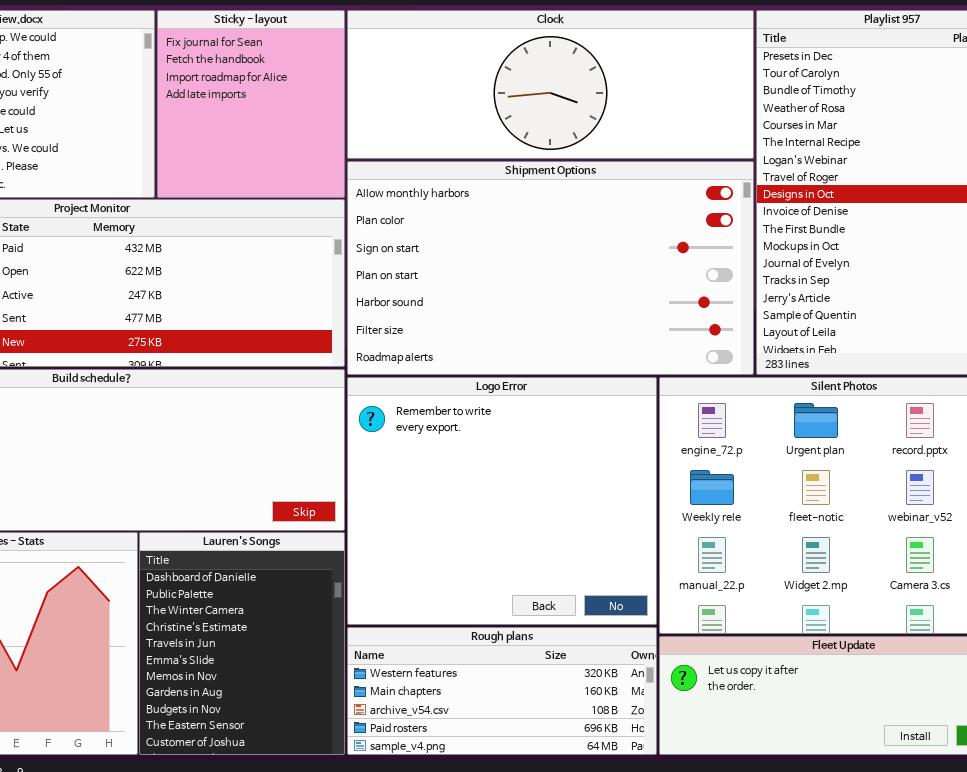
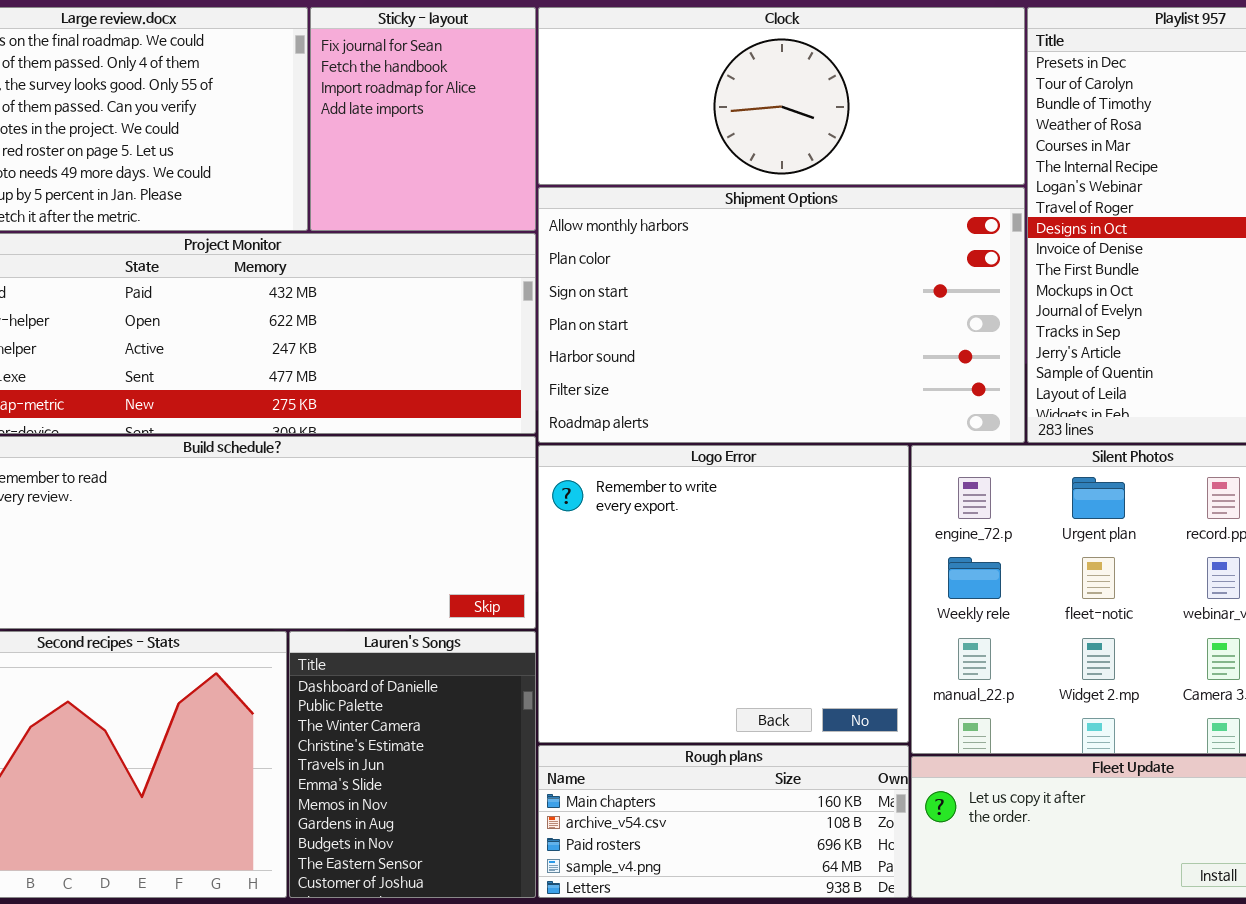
Rough plans: [347,627,657,755] -> [538,745,909,898], scrolled down 1 row

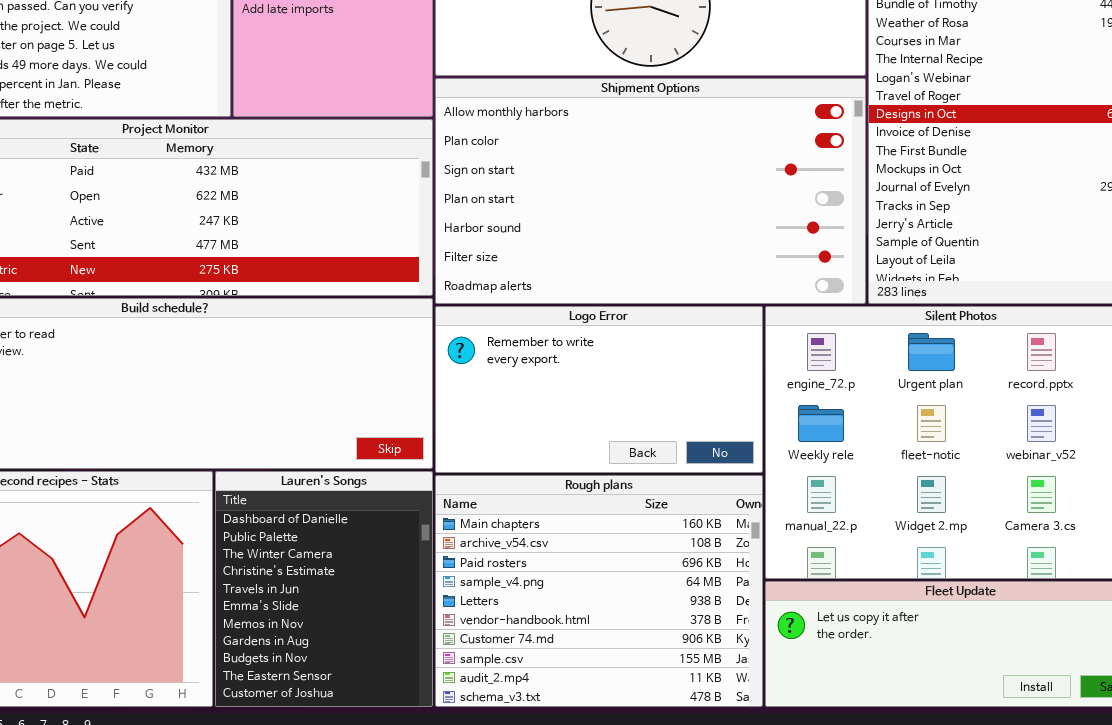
Logo Error: [538,445,909,743] -> [435,306,763,473], resized
Rough plans: [538,745,909,898] -> [435,475,763,707], resized

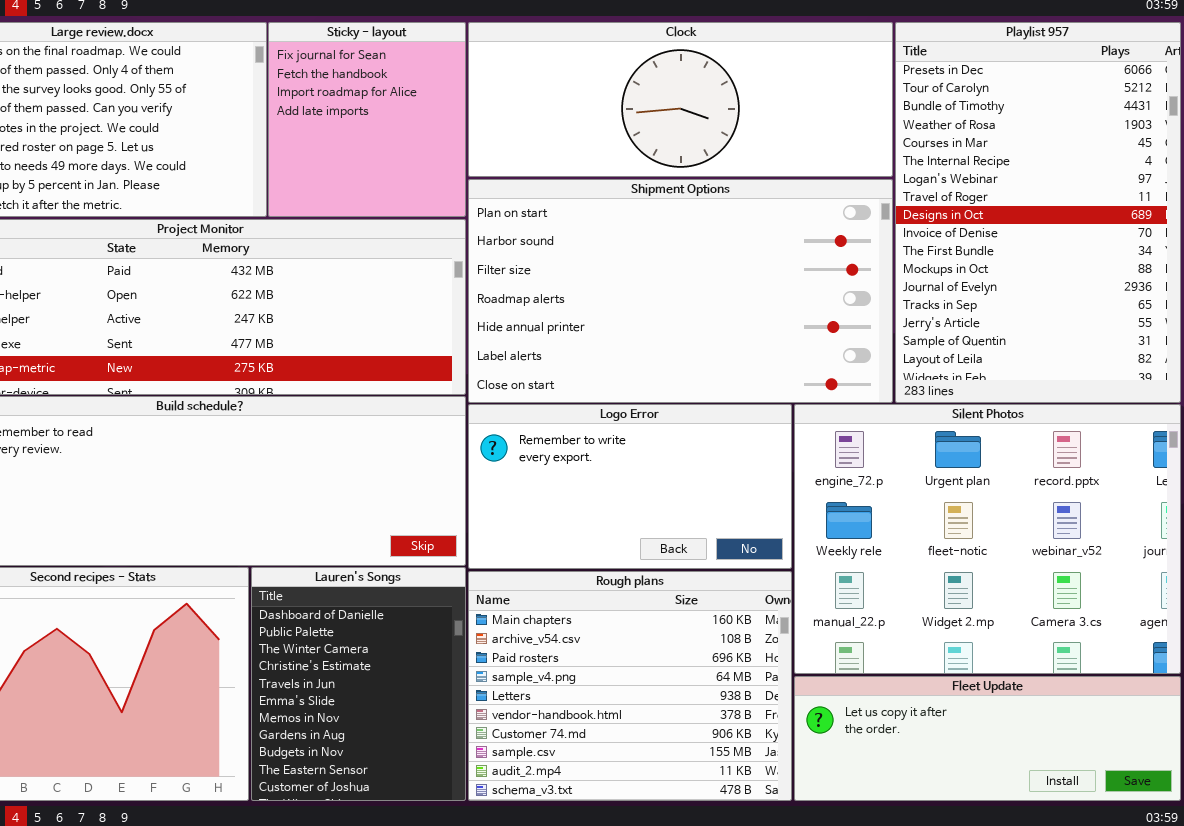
Shipment Options: [435,78,866,304] -> [468,179,893,403], scrolled down 3 rows

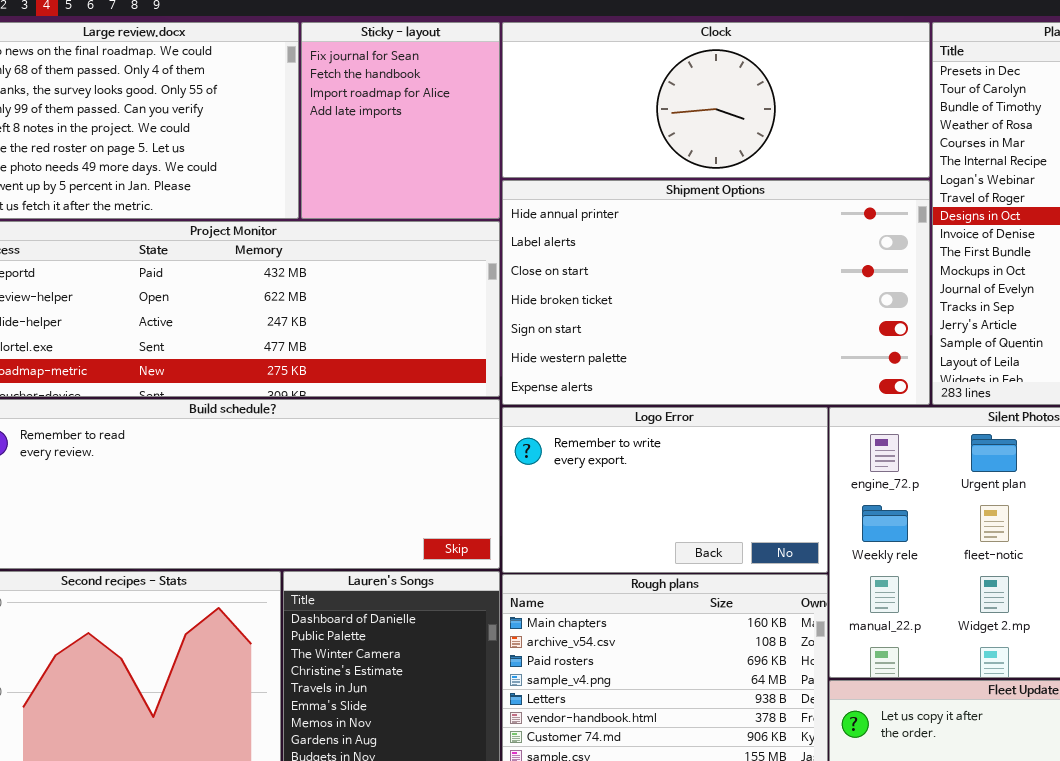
Shipment Options: [468,179,893,403] -> [502,180,930,405], scrolled down 4 rows

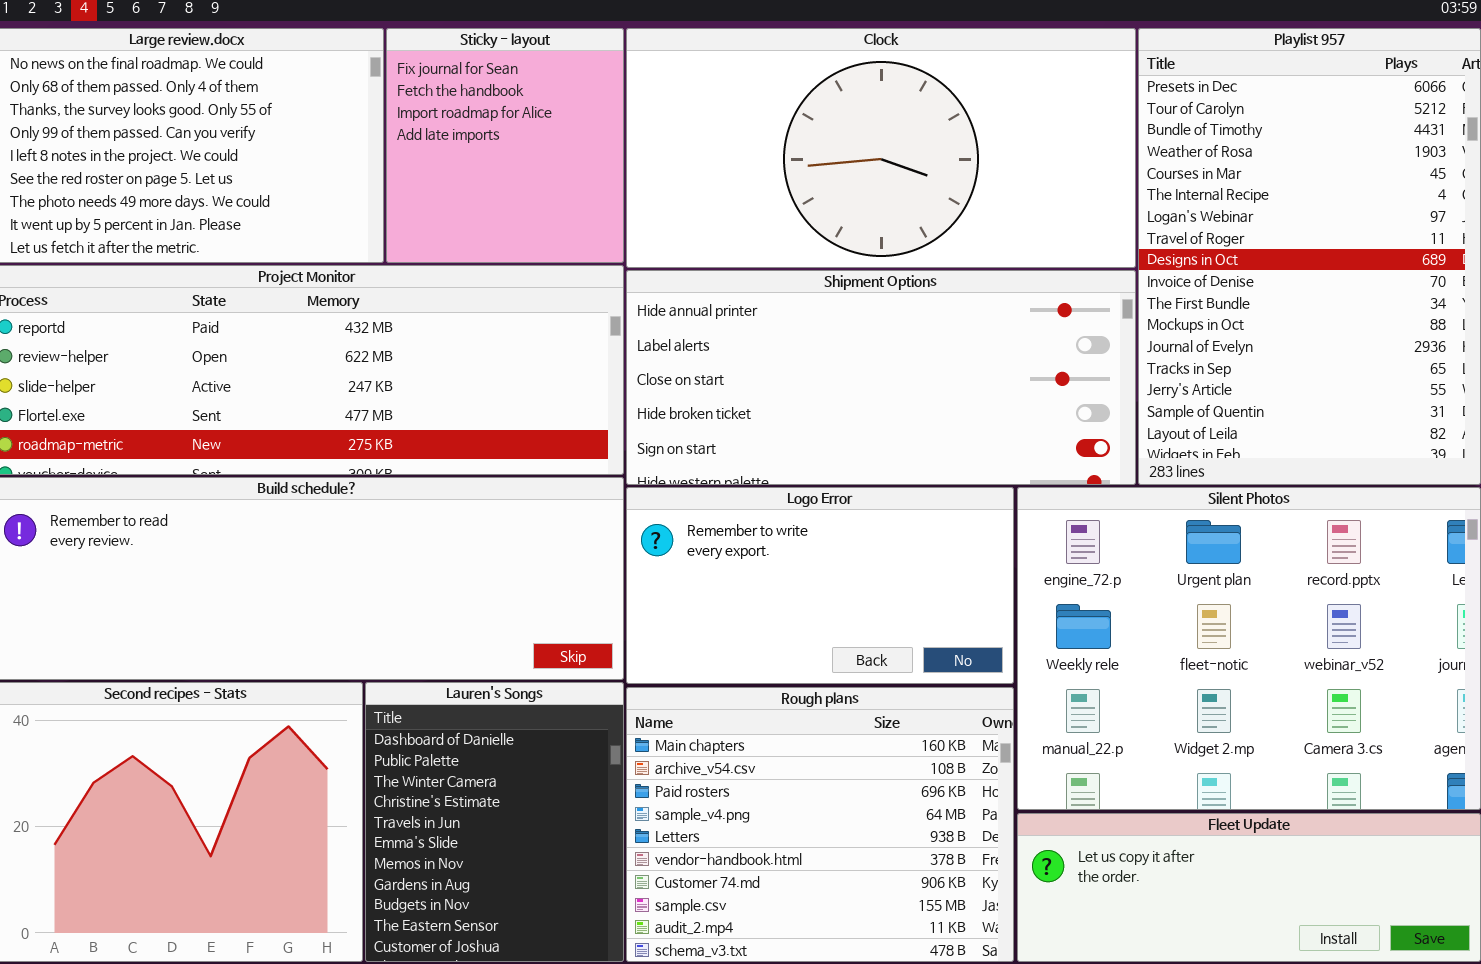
Clock: [502,22,930,178] -> [626,28,1136,268], resized
Shipment Options: [502,180,930,405] -> [626,270,1136,485], resized

